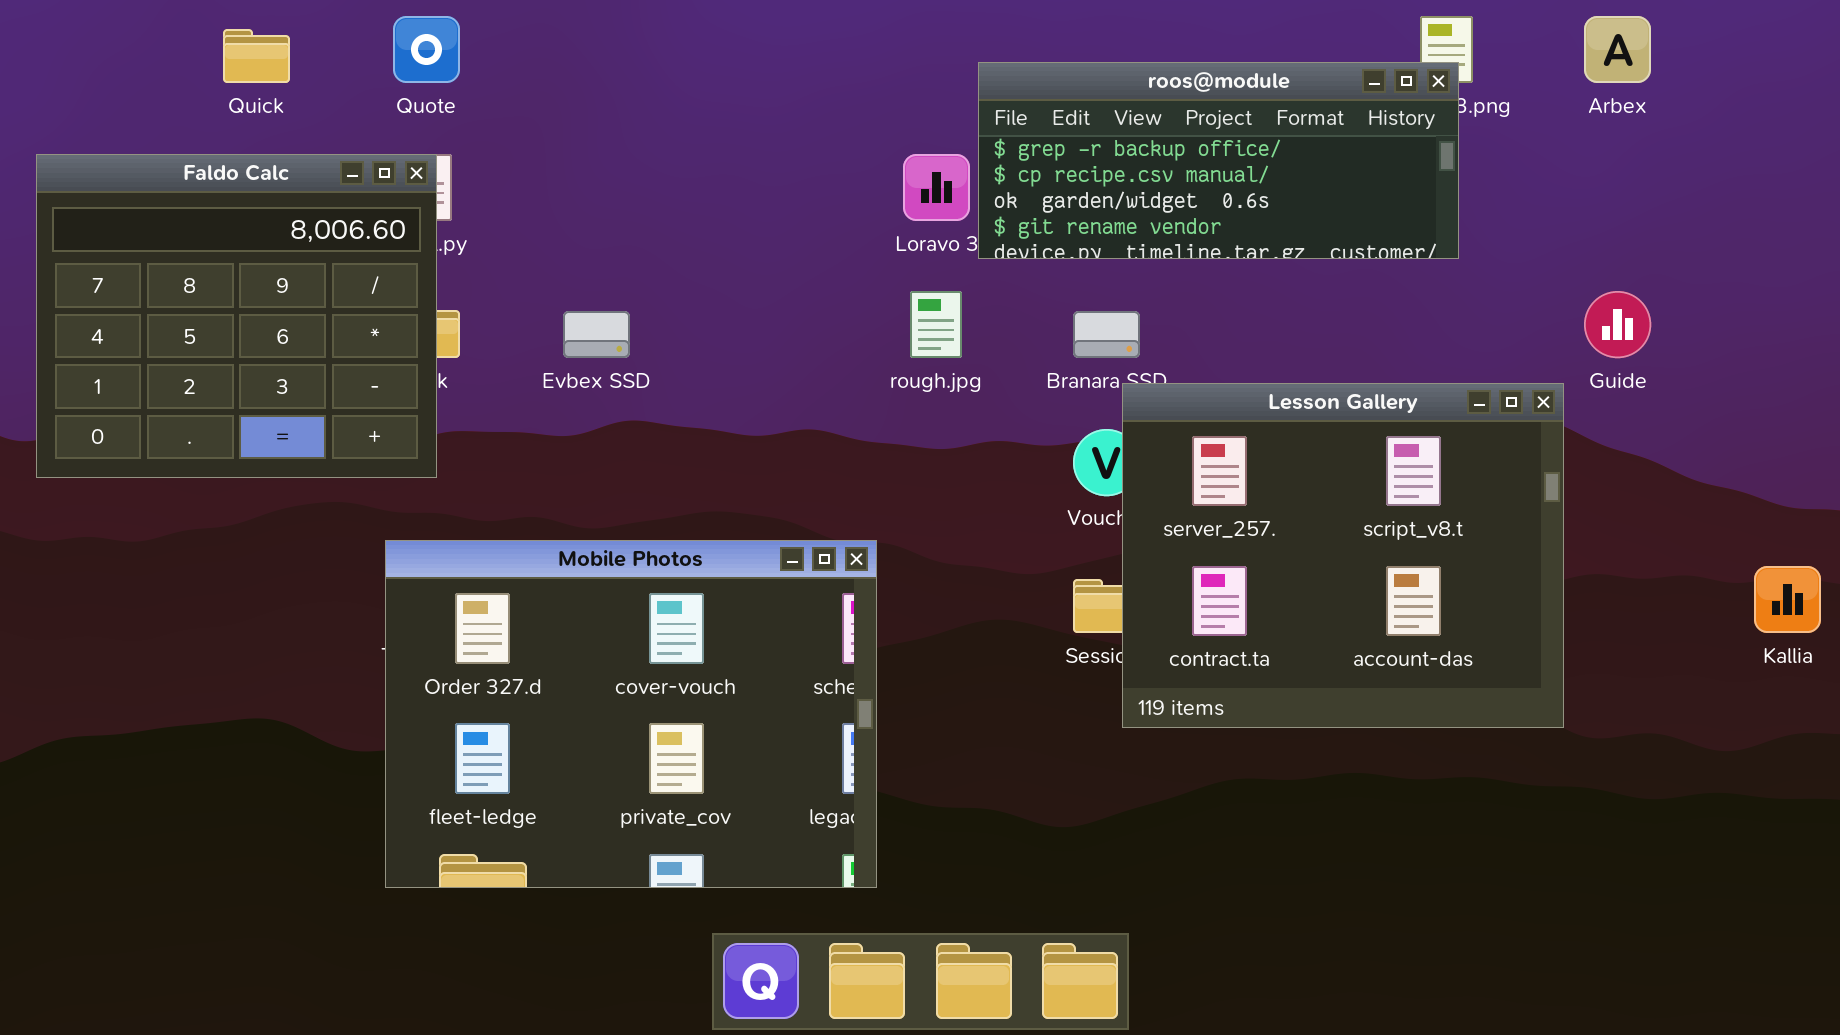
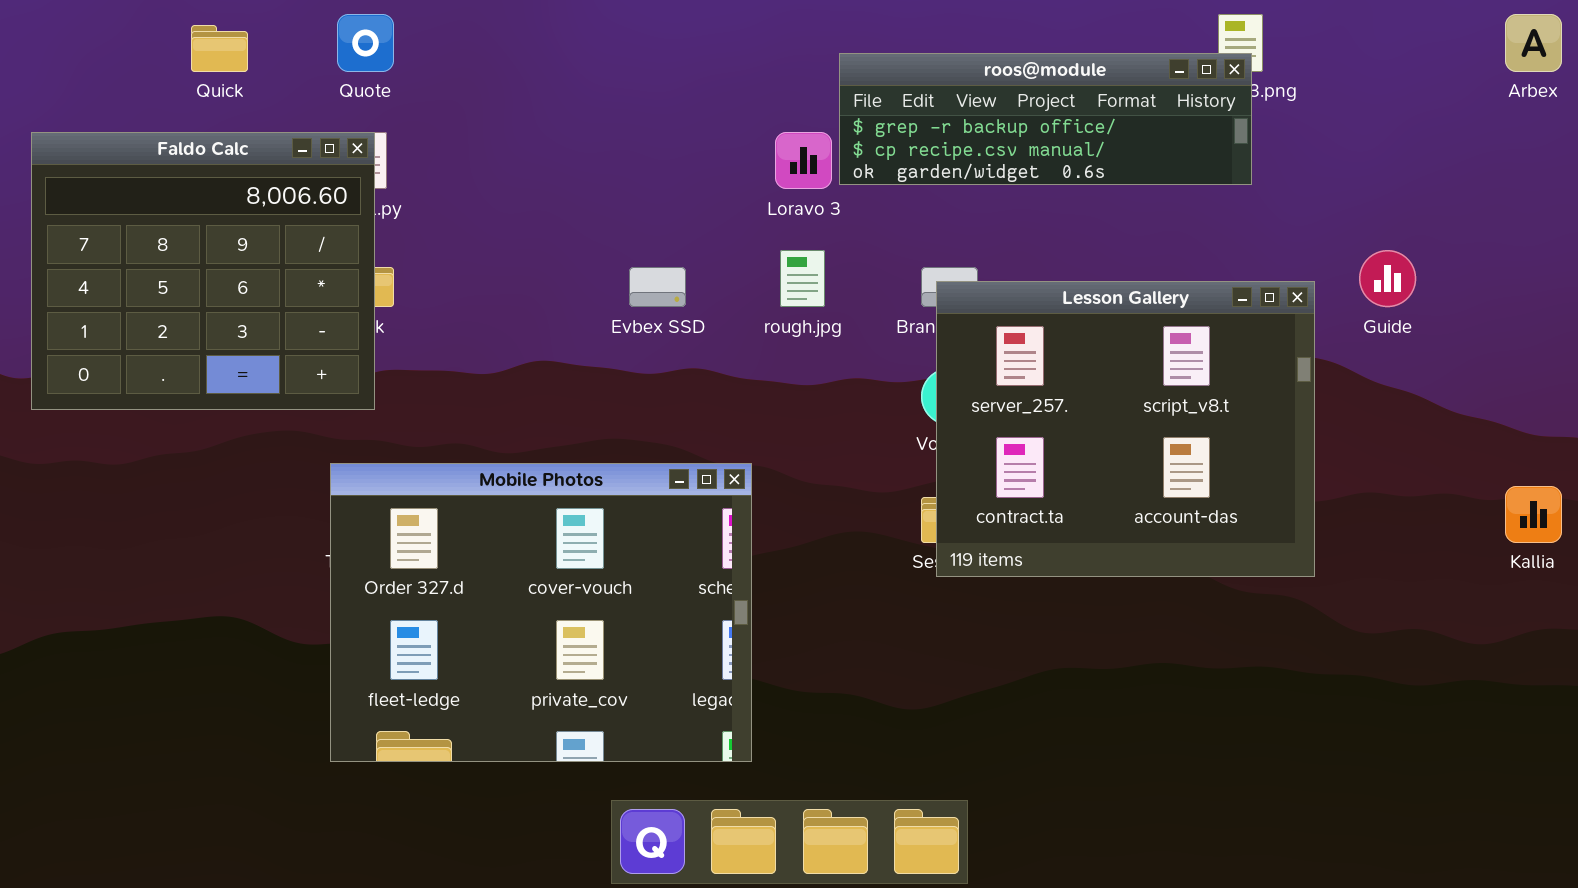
Arbex: [1584,16,1651,83] -> [1505,14,1562,72], moved
roos@module: [978,62,1459,259] -> [839,53,1252,185], resized
Evbex SSD: [563,311,630,358] -> [629,267,686,307], moved
Lesson Gallery: [1122,383,1564,728] -> [936,281,1315,577], moved

